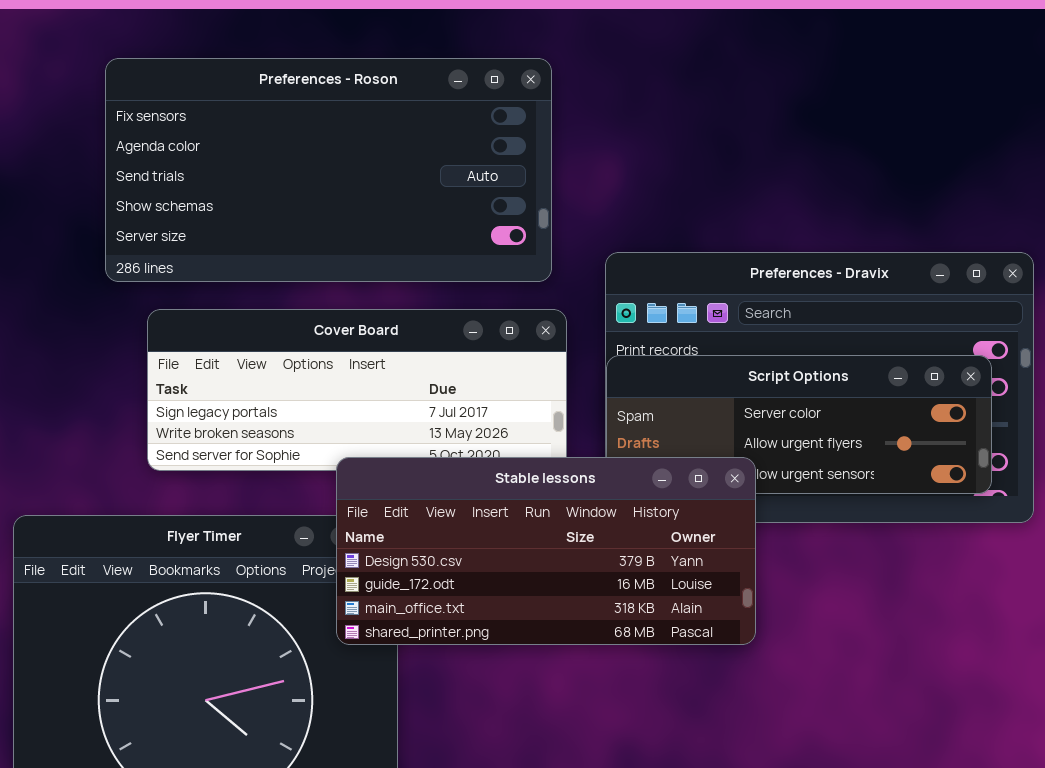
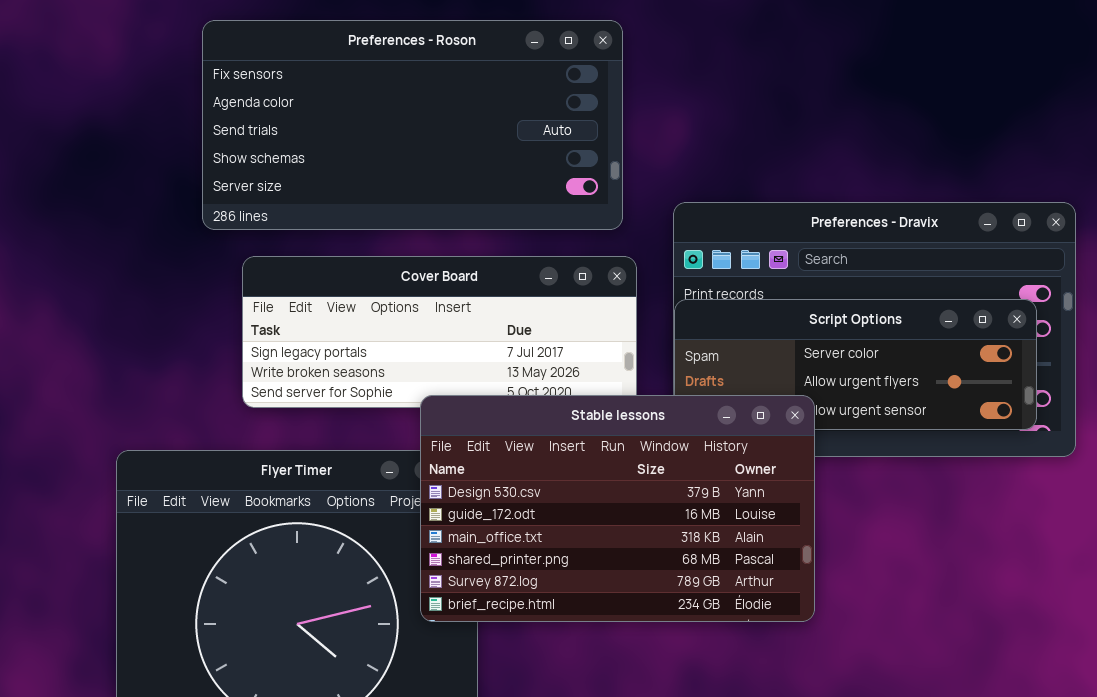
Stable lessons: [336,457,756,645] -> [420,395,815,622], resized

